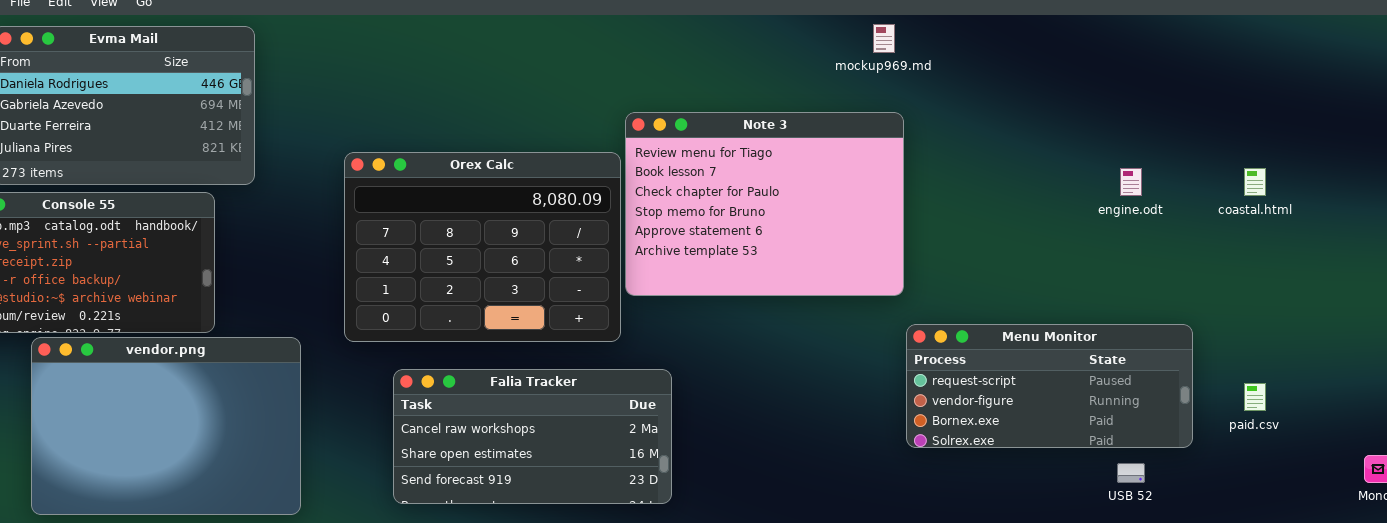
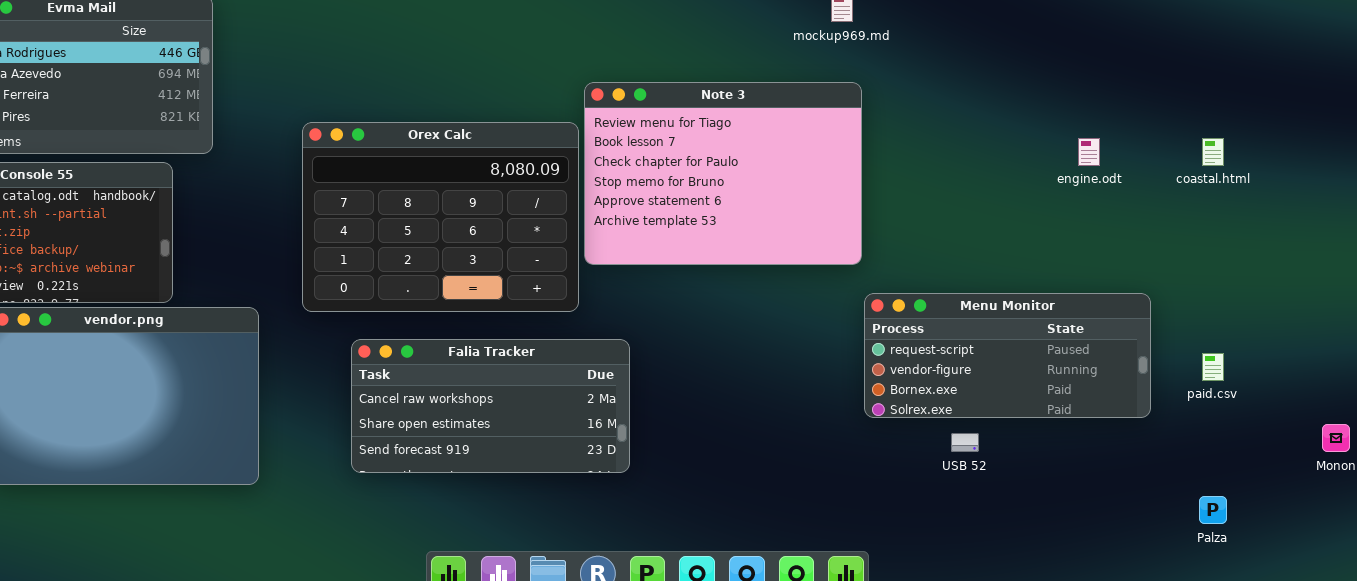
USB 52: [1117,463,1145,483] -> [951,433,979,452], moved

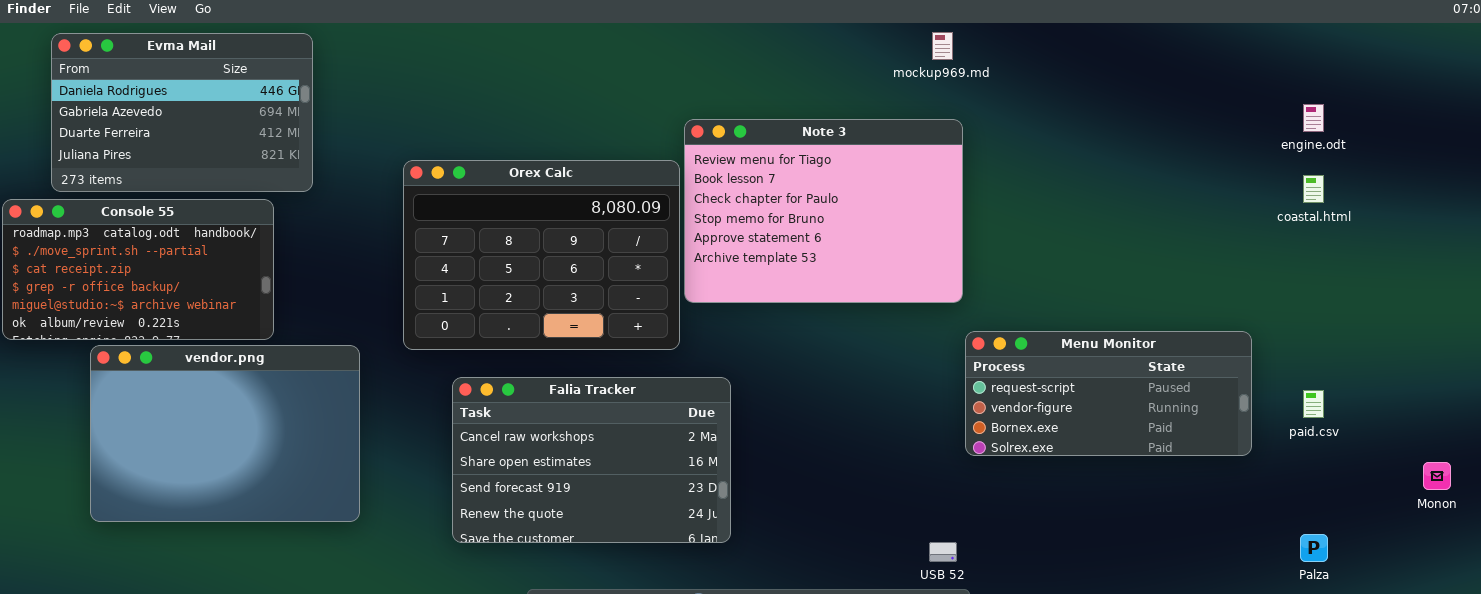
engine.odt: [1078,138,1100,166] -> [1303,104,1324,132], moved
Falia Tracker: [351,339,630,473] -> [452,377,731,543], resized
USB 52: [951,433,979,452] -> [929,542,957,562], moved

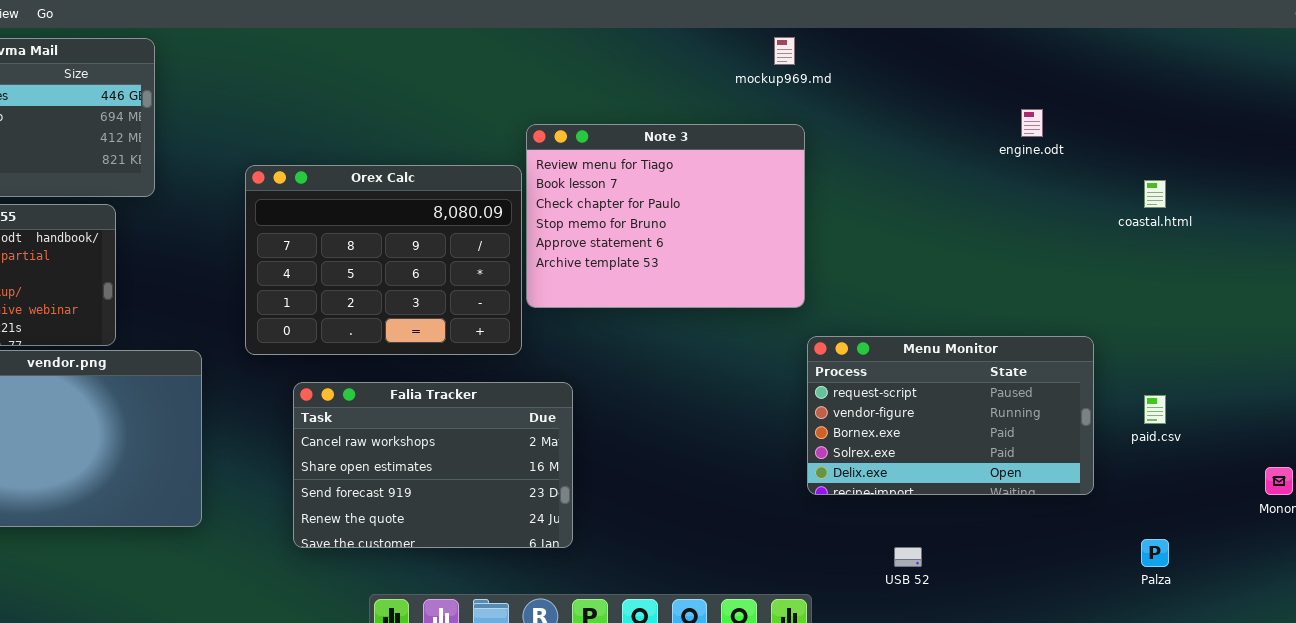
engine.odt: [1303,104,1324,132] -> [1021,109,1043,137], moved
Menu Monitor: [965,331,1252,456] -> [807,336,1094,495], resized
USB 52: [929,542,957,562] -> [894,547,922,567], moved

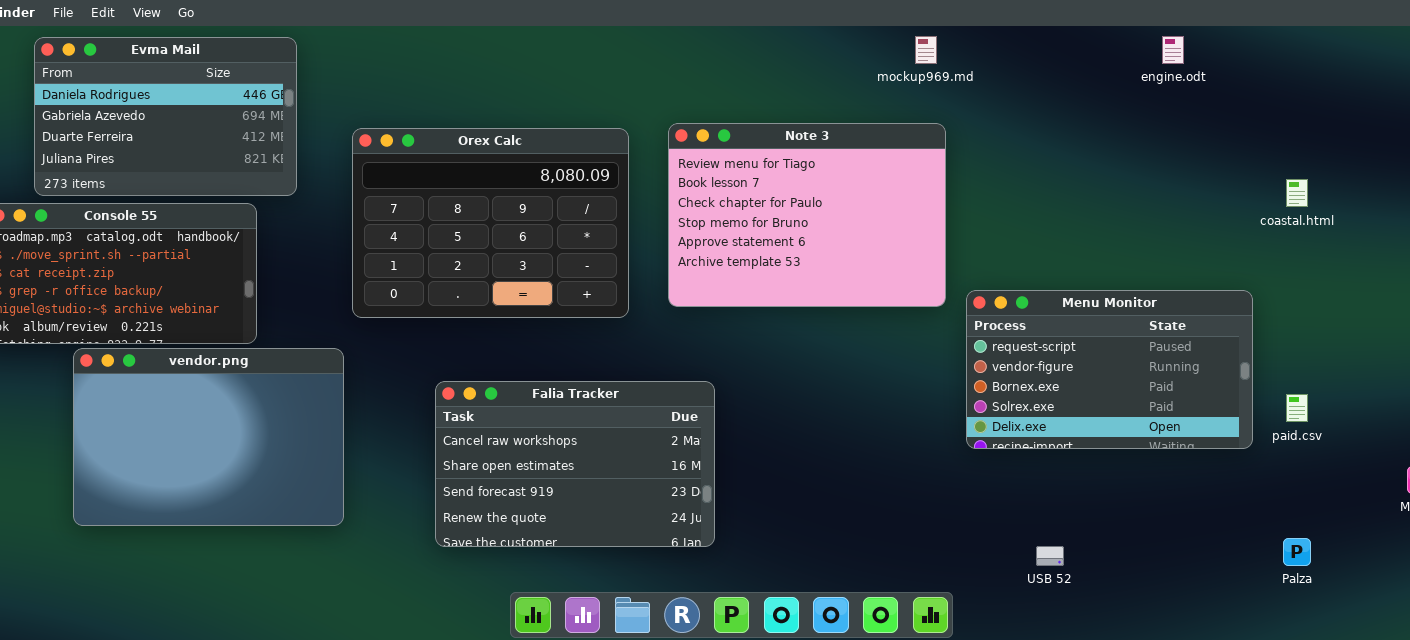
engine.odt: [1021,109,1043,137] -> [1162,36,1184,64], moved
Orex Calc: [245,165,522,355] -> [352,128,629,318], moved
Menu Monitor: [807,336,1094,495] -> [966,290,1253,449], moved

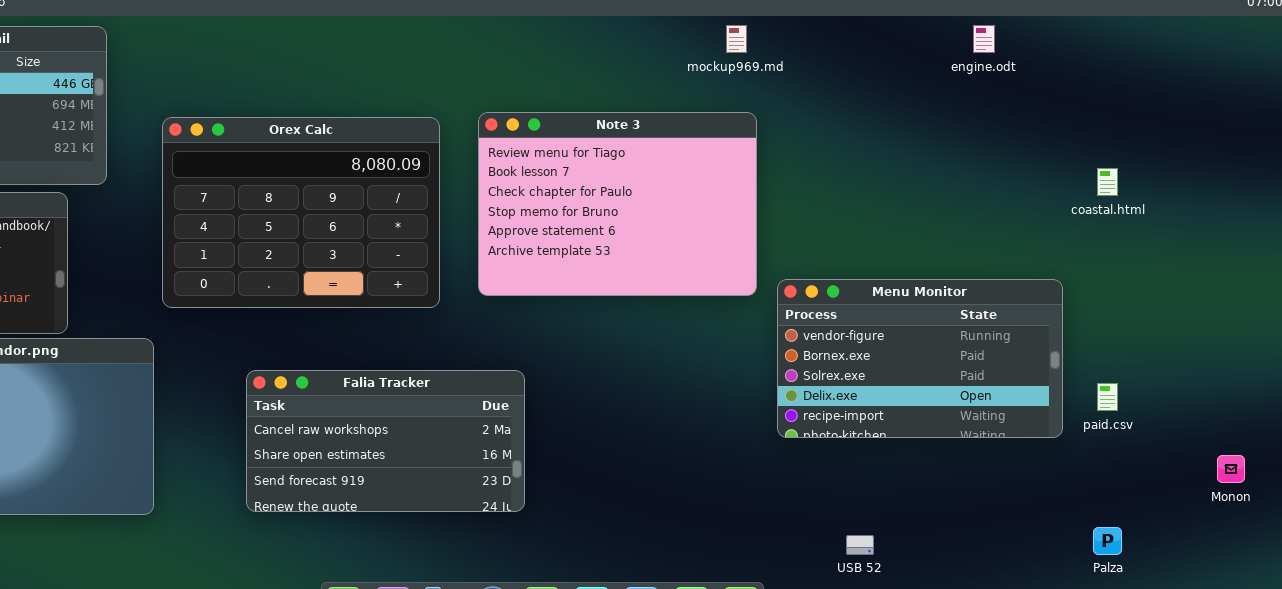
Menu Monitor: [966,290,1253,449] -> [777,279,1063,438], scrolled down 1 row
Falia Tracker: [435,381,715,547] -> [246,370,525,512], resized

